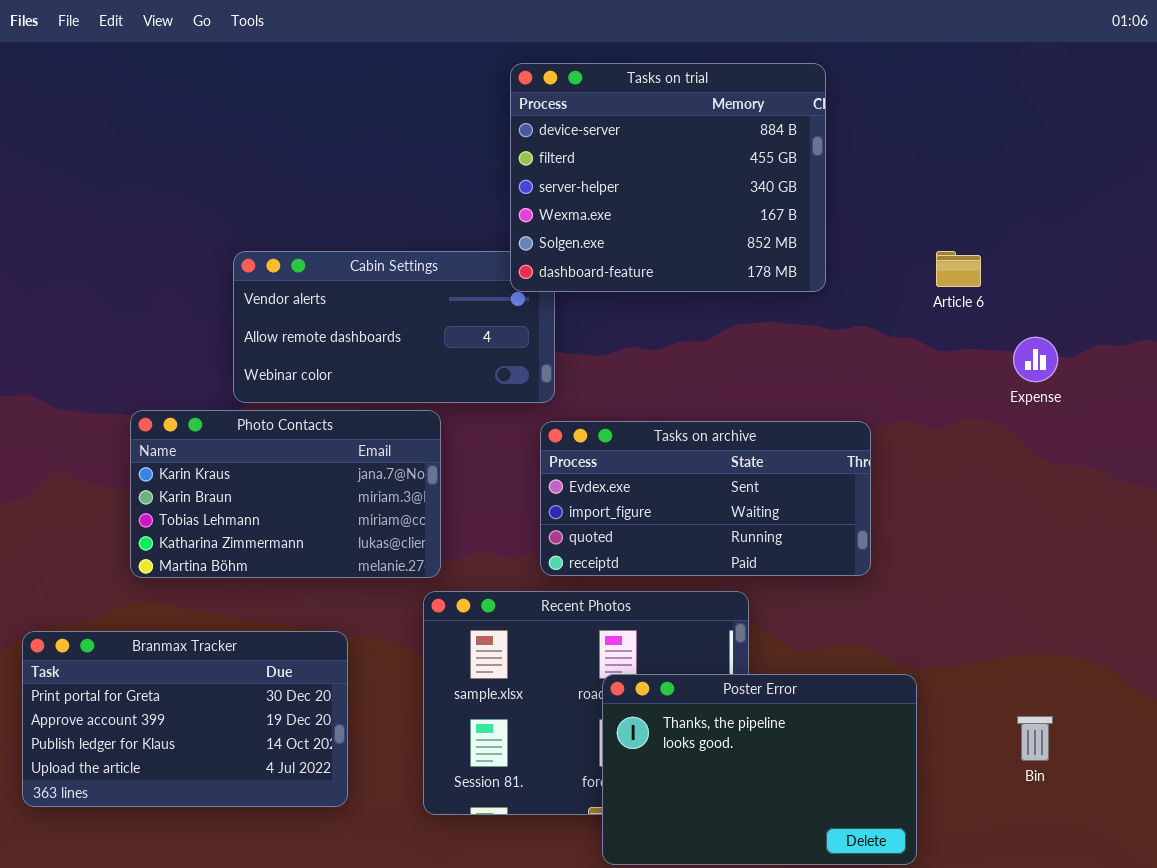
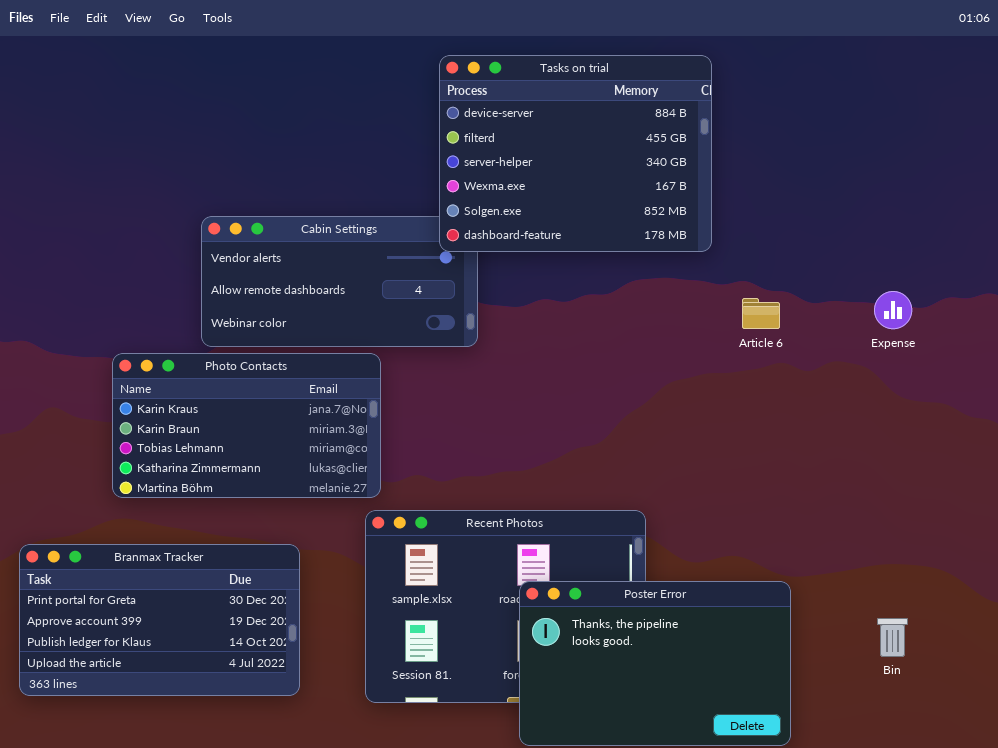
Article 6: [936,251,981,287] -> [742,298,780,329], moved
Tasks on archive: [540,421,871,576] -> none, closed

